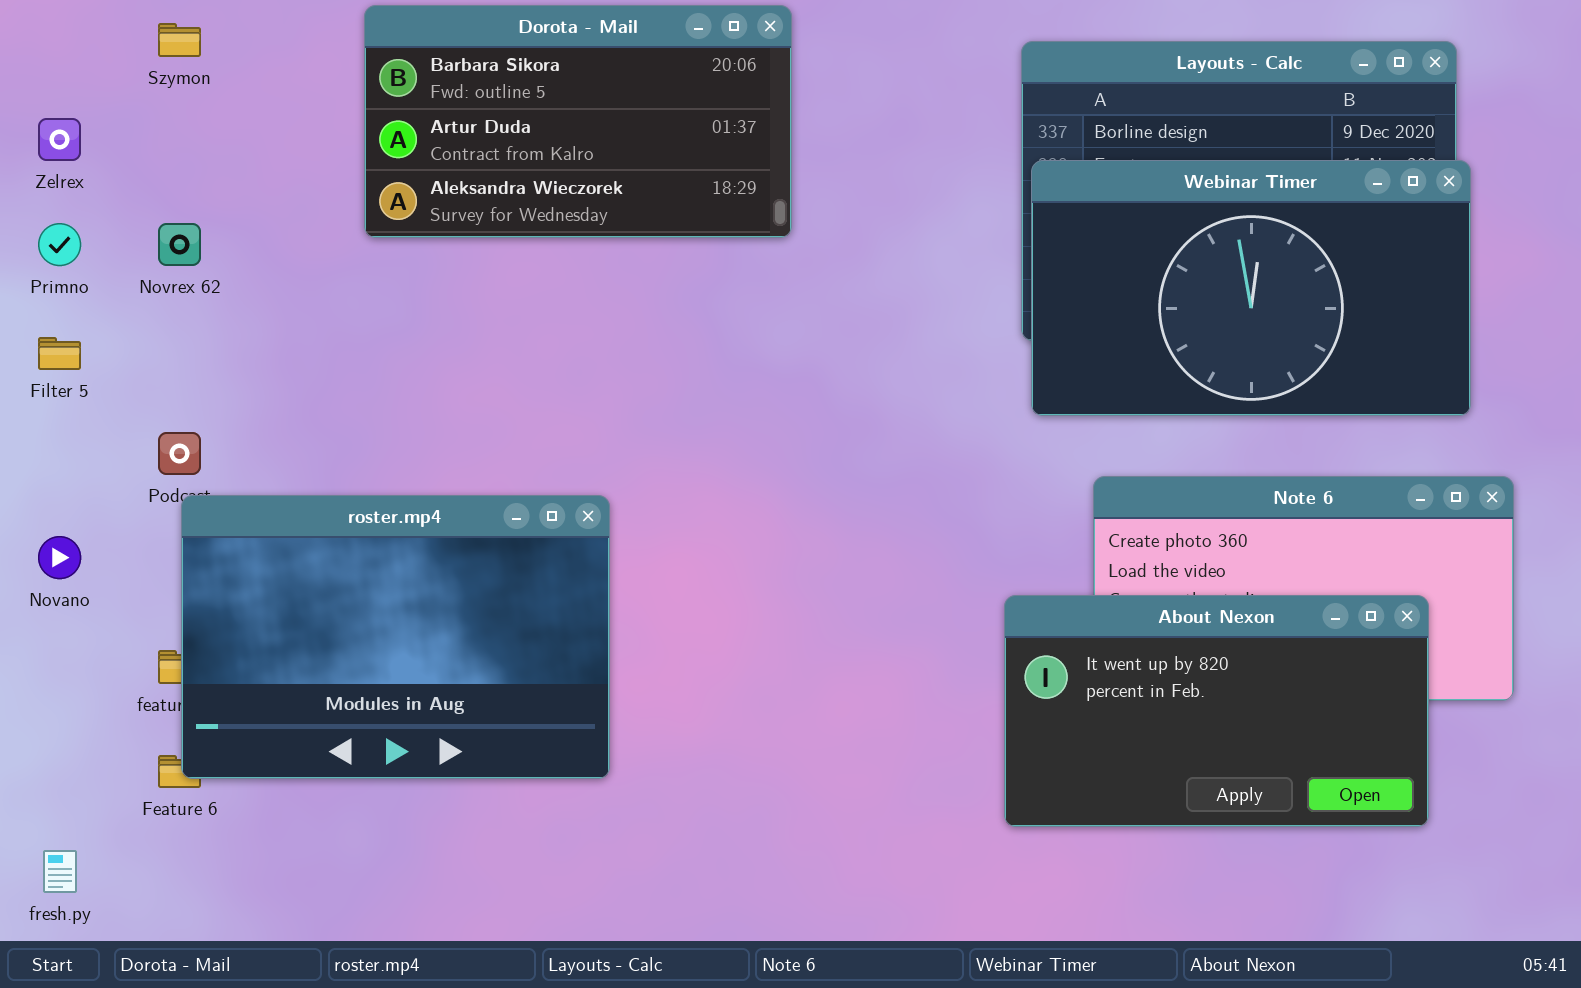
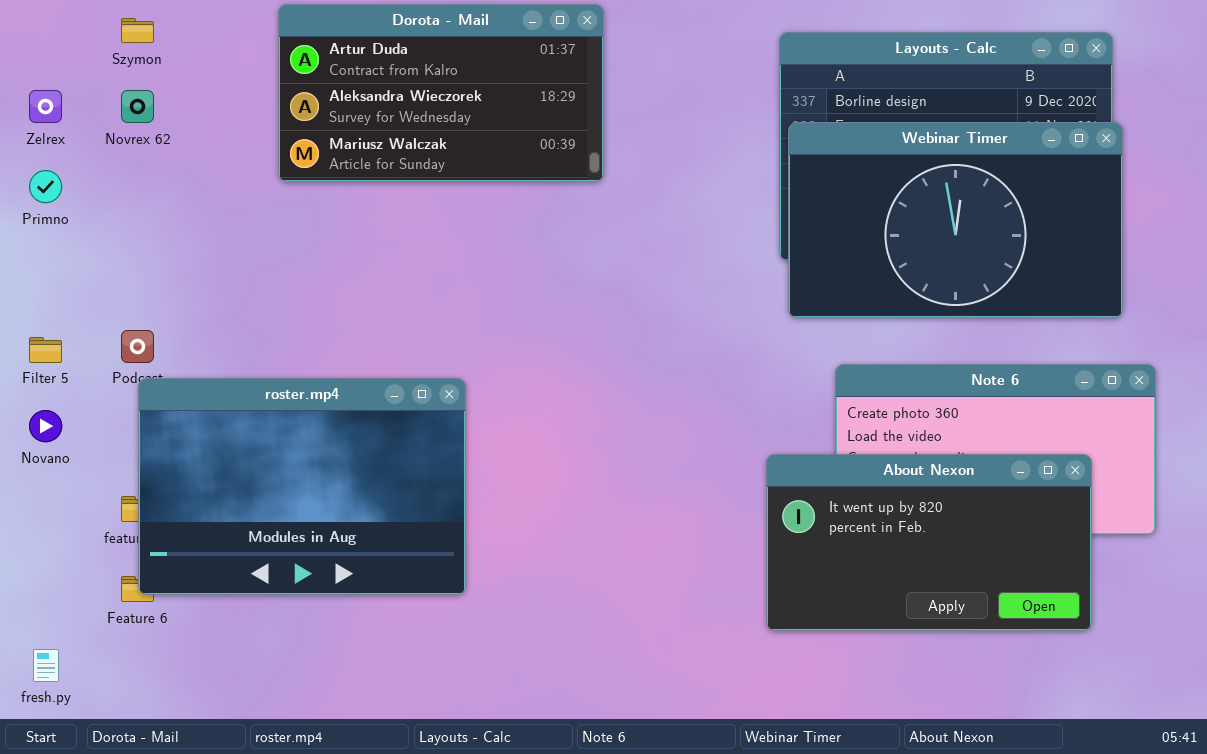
Dorota - Mail: [364,5,792,238] -> [278,4,604,182], scrolled down 1 row
Novrex 62: [158,223,201,266] -> [121,90,154,123], moved
Filter 5: [38,337,81,370] -> [29,337,62,363], moved

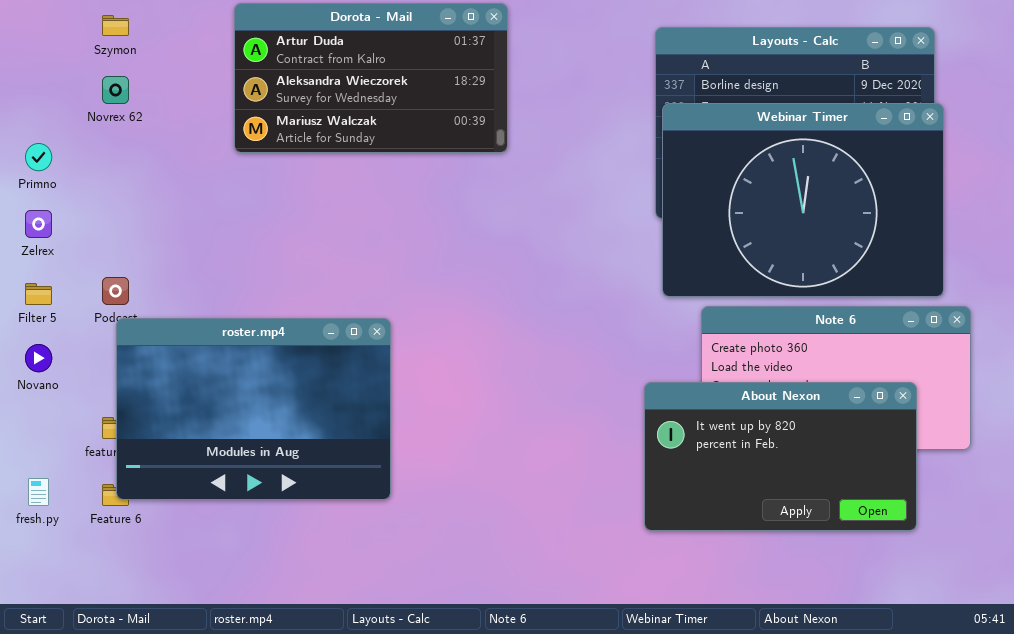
Zelrex: [29,90,62,123] -> [25,210,52,238], moved
Webinar Timer: [788,122,1123,318] -> [662,103,944,297], resized
fresh.py: [33,649,59,682] -> [28,478,49,506], moved

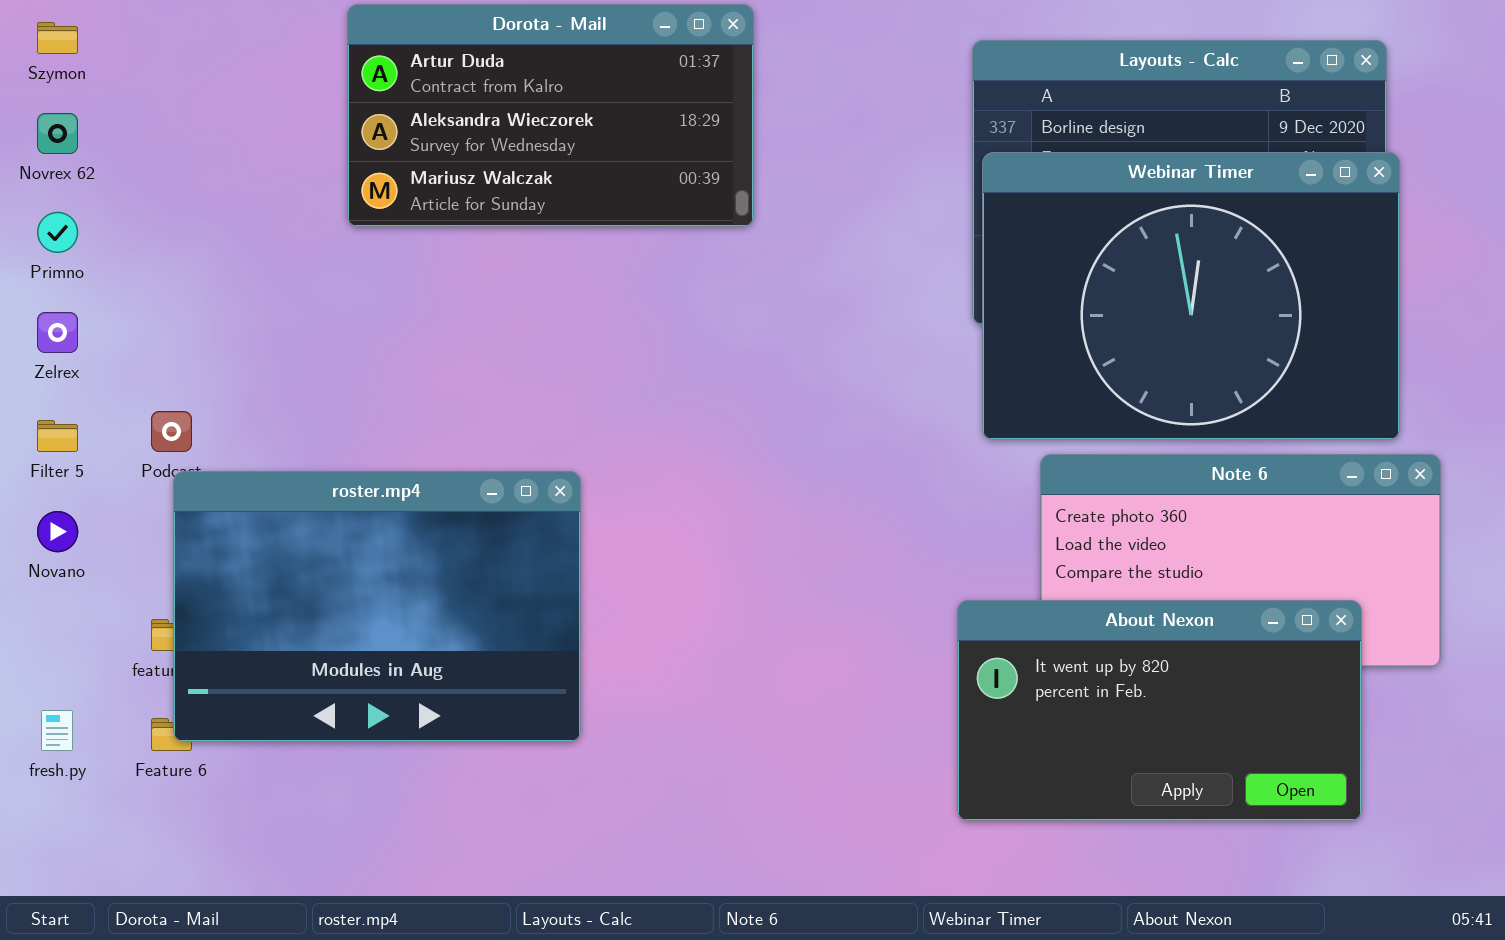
Szymon: [102,15,129,36] -> [37,22,78,54], moved
Novrex 62: [102,76,129,104] -> [37,113,78,154], moved
About Nexon: [644,382,917,531] -> [957,600,1362,821], moved

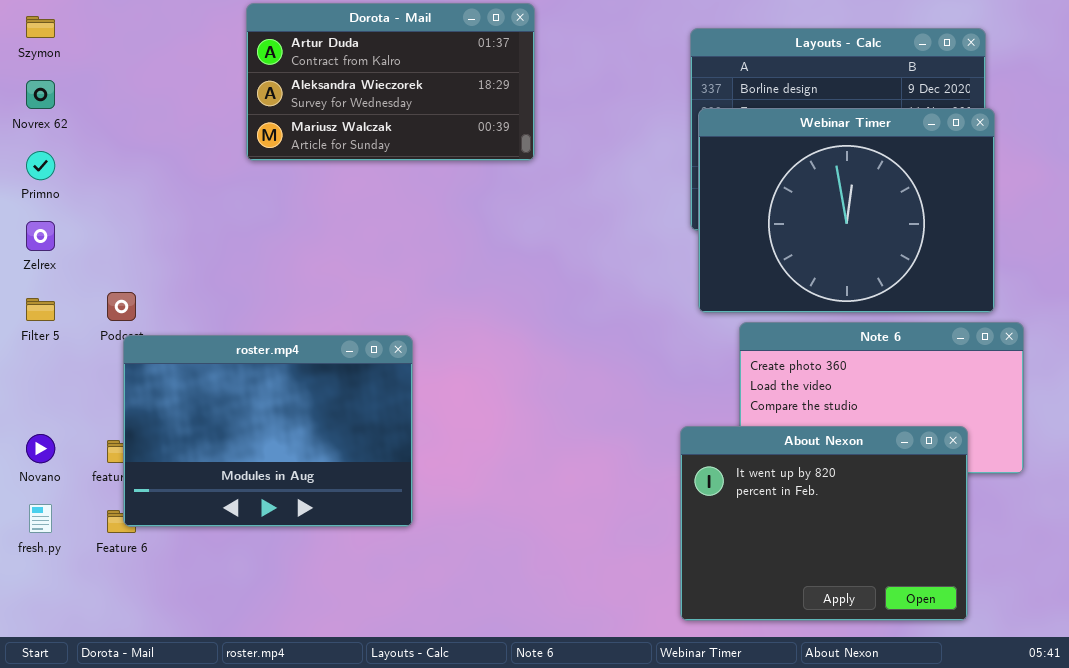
Novano: [37,511,78,552] -> [26,434,55,463], moved
About Nexon: [957,600,1362,821] -> [680,426,968,621], resized

